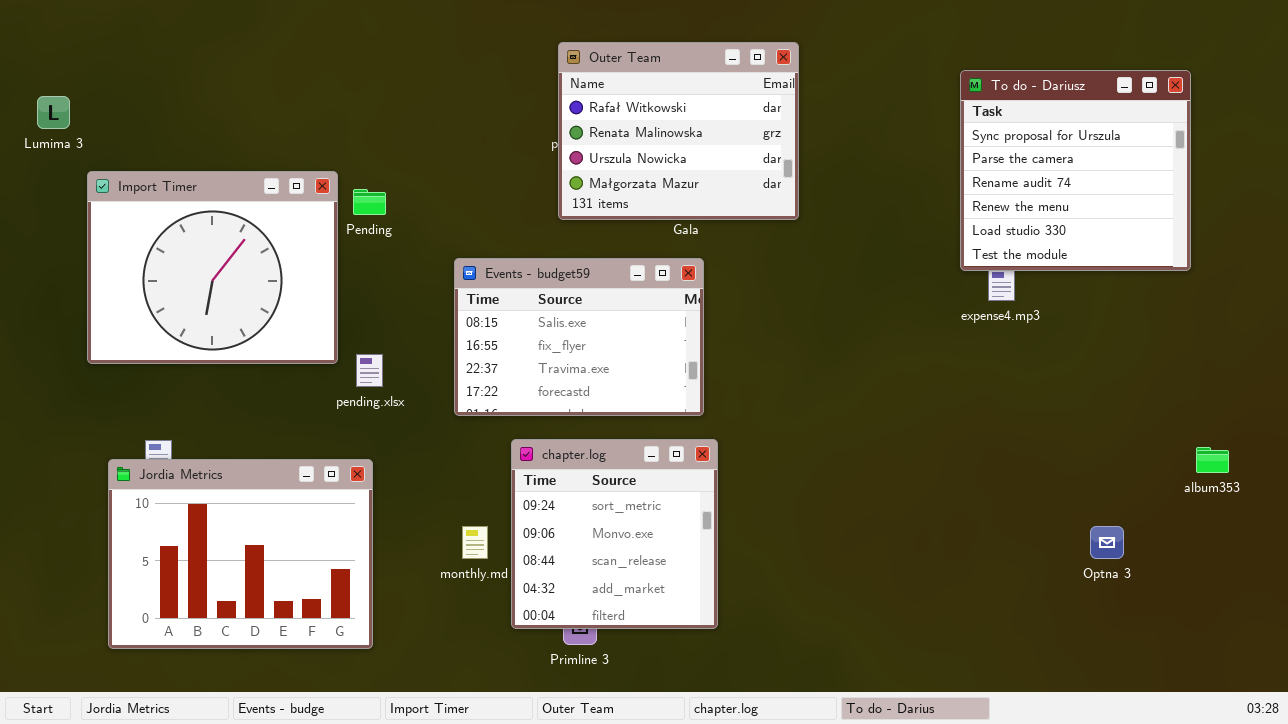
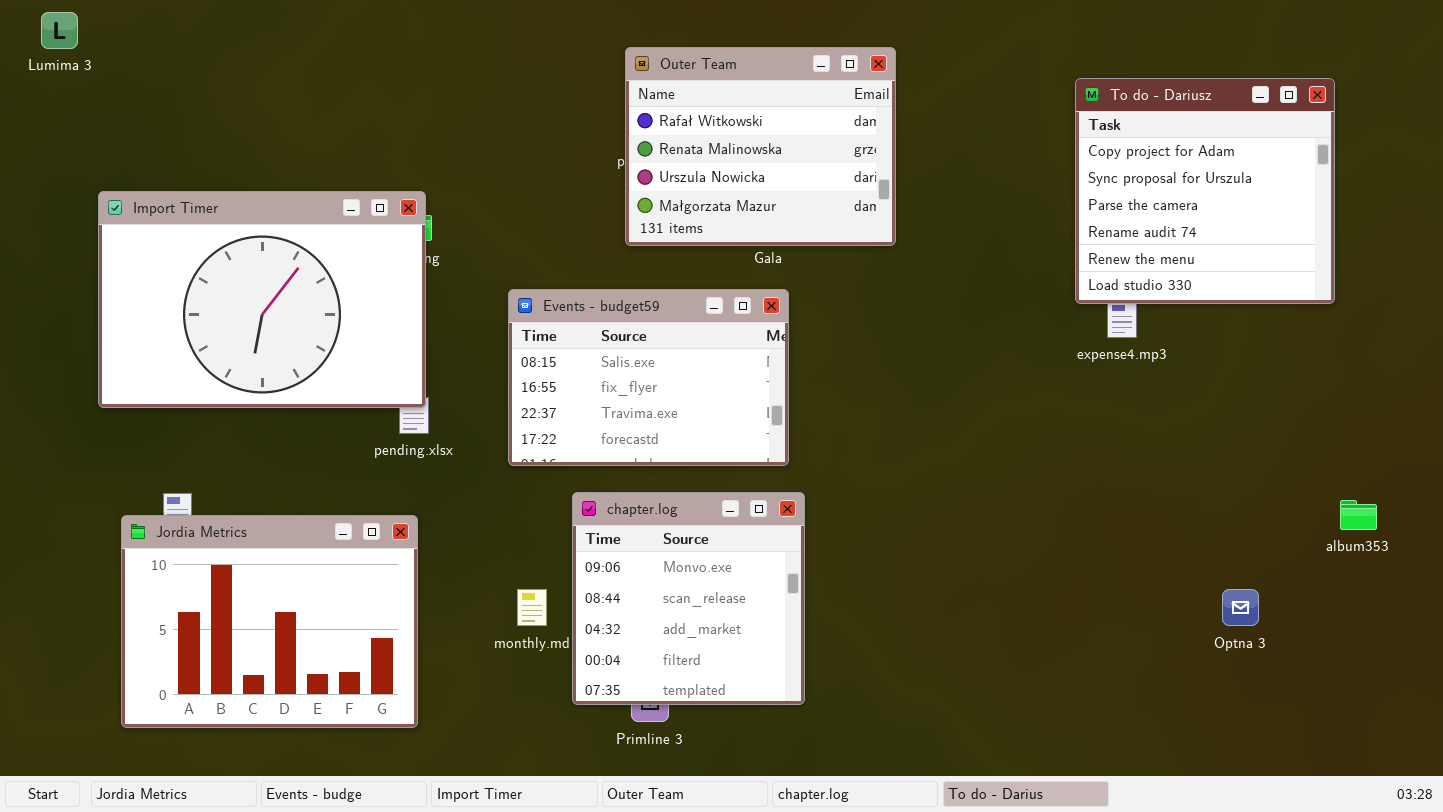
To do - Dariusz: [960,70,1191,271] -> [1075,78,1335,304], scrolled up 1 row
Lumima 3: [37,96,70,129] -> [41,12,78,49], moved
Import Timer: [87,171,338,364] -> [98,191,426,408], resized
chapter.log: [511,439,718,629] -> [572,492,805,705], scrolled down 1 row

